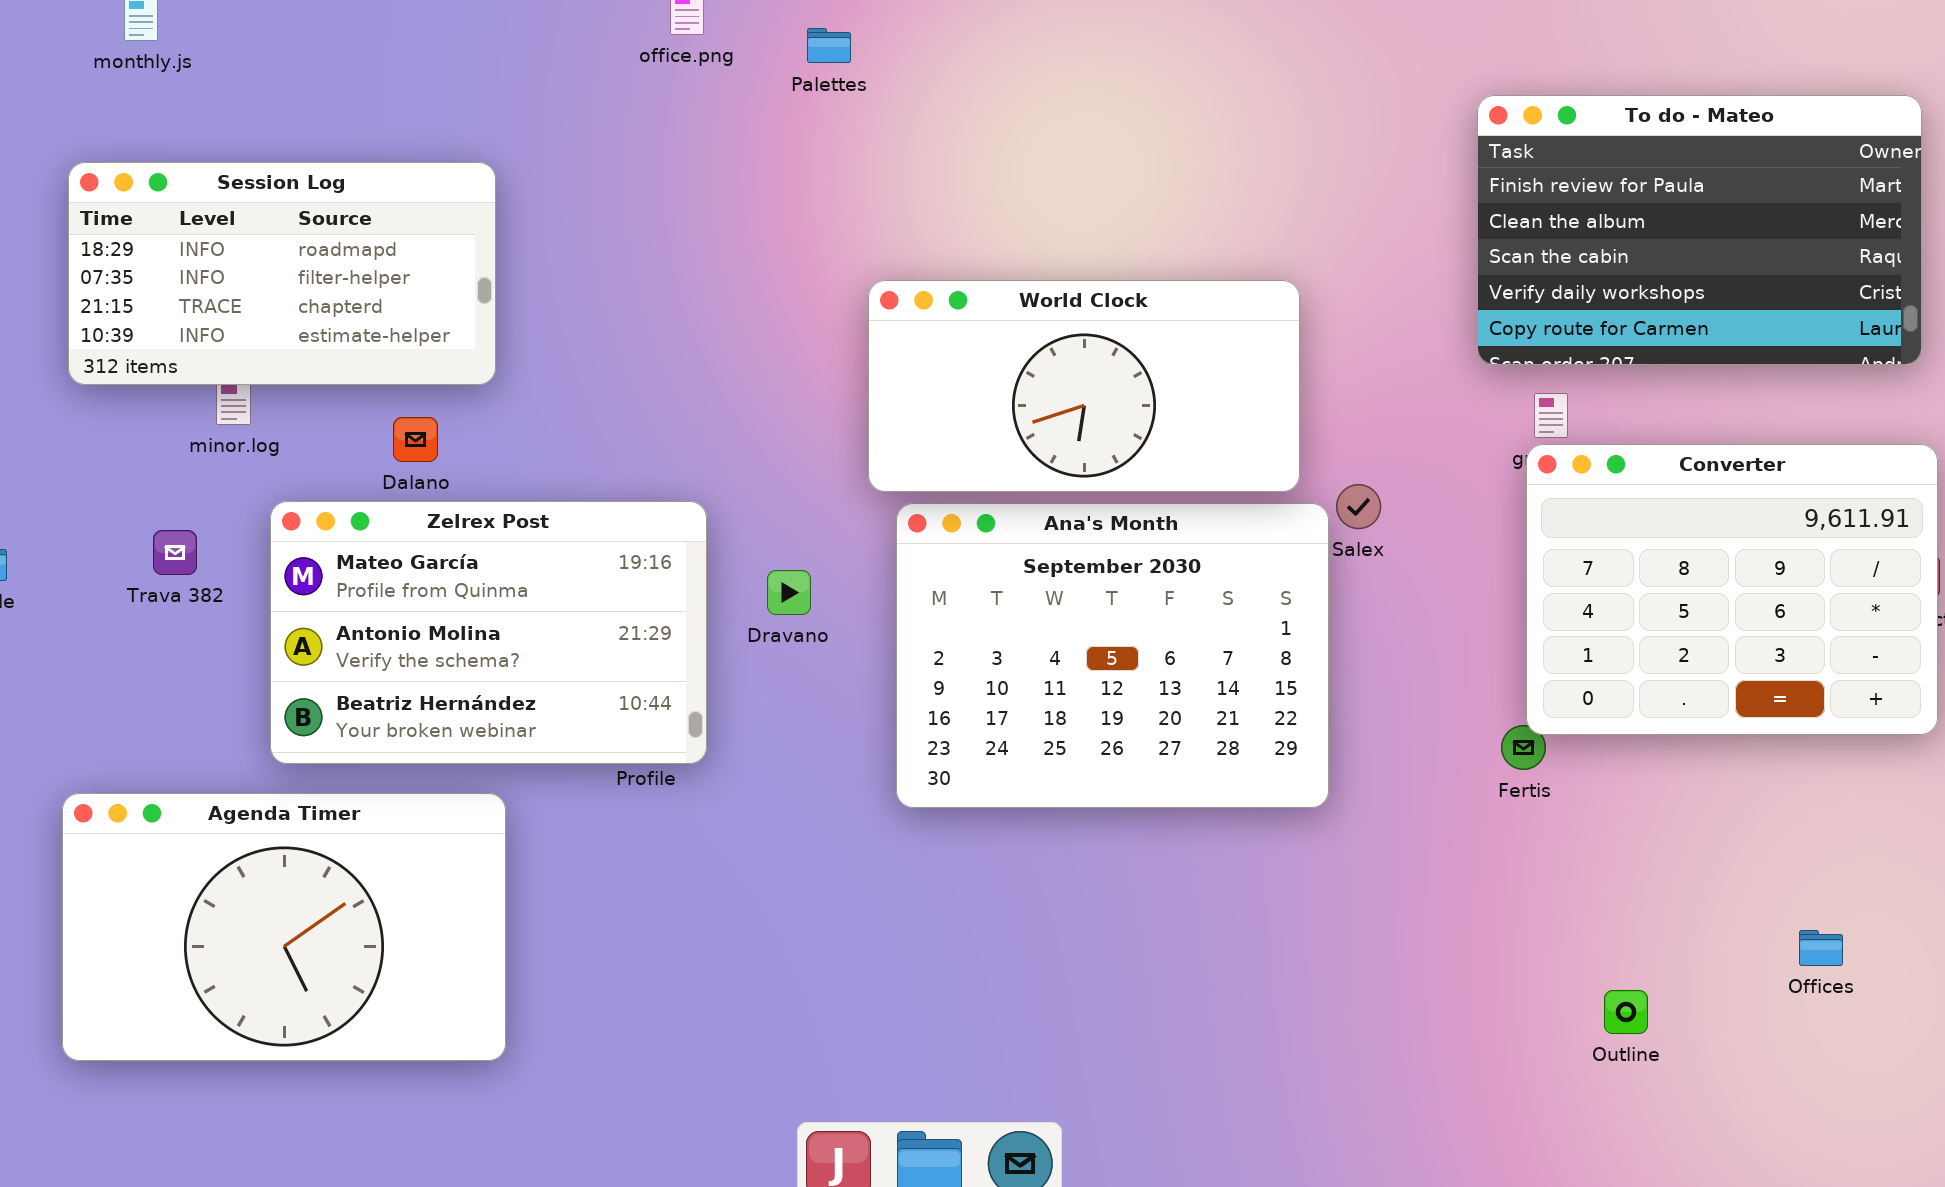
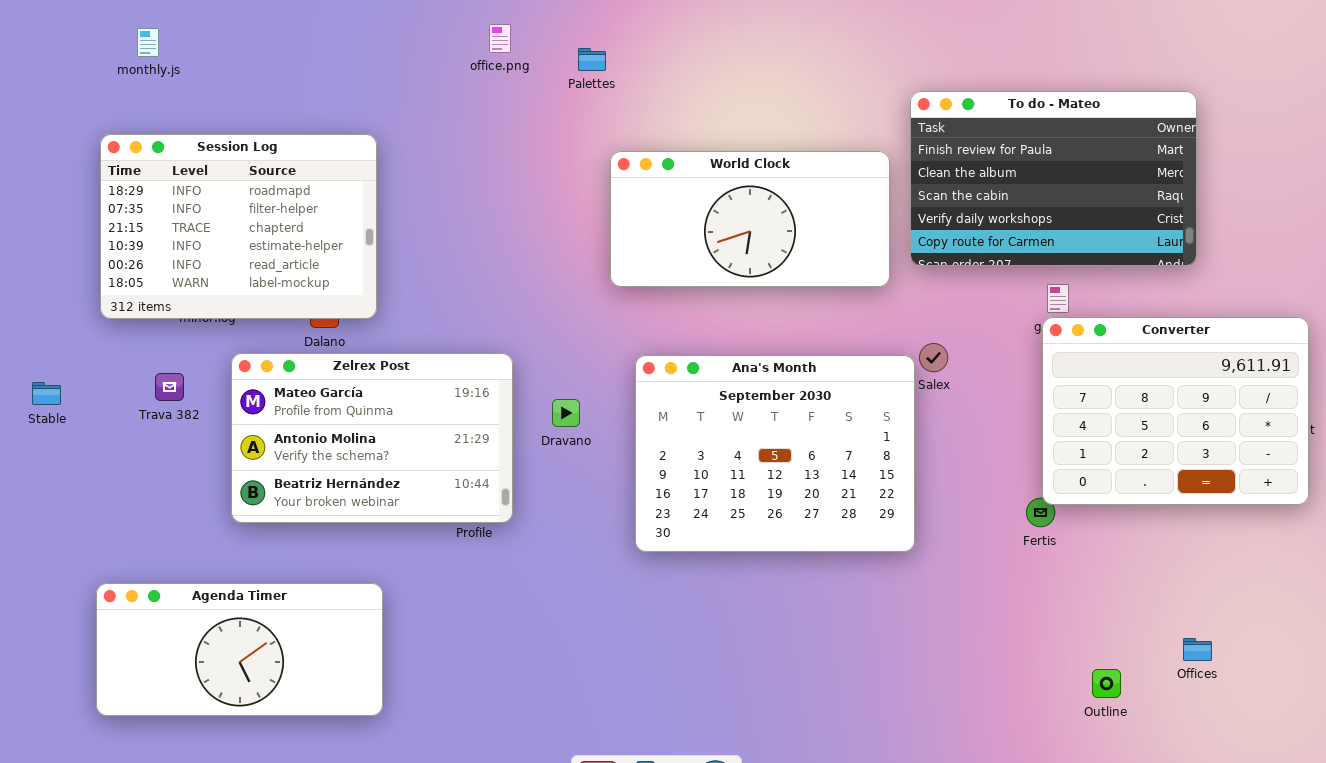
To do - Mateo: [1477,95,1922,365] -> [910,91,1197,266], moved
Session Log: [68,162,496,385] -> [100,134,377,319], resized
World Clock: [868,280,1300,492] -> [610,151,890,287], moved
Agenda Timer: [62,793,506,1061] -> [96,583,383,716], resized
Offices: [1799,930,1843,966] -> [1183,638,1212,661], moved

